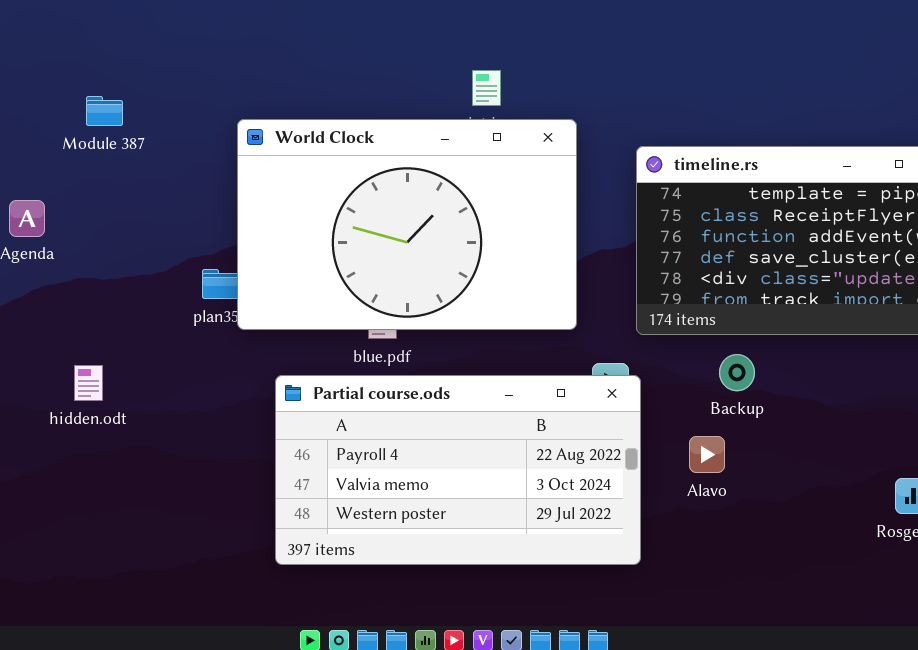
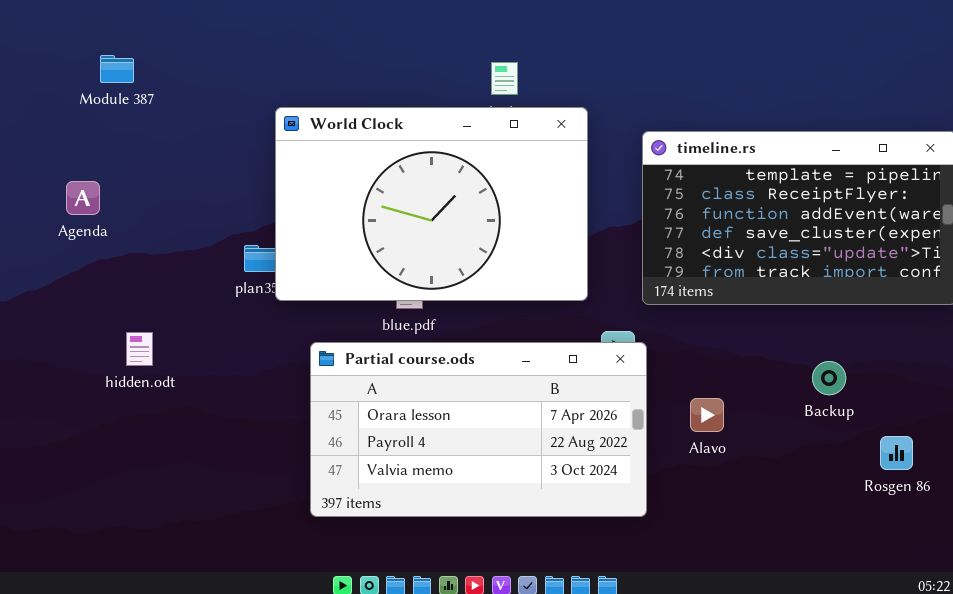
Module 387: [86,96,123,126] -> [100,55,134,83], moved
Backup: [719,354,755,391] -> [812,361,846,395], moved
Partial course.ods: [275,375,641,565] -> [310,342,647,517], scrolled up 1 row

